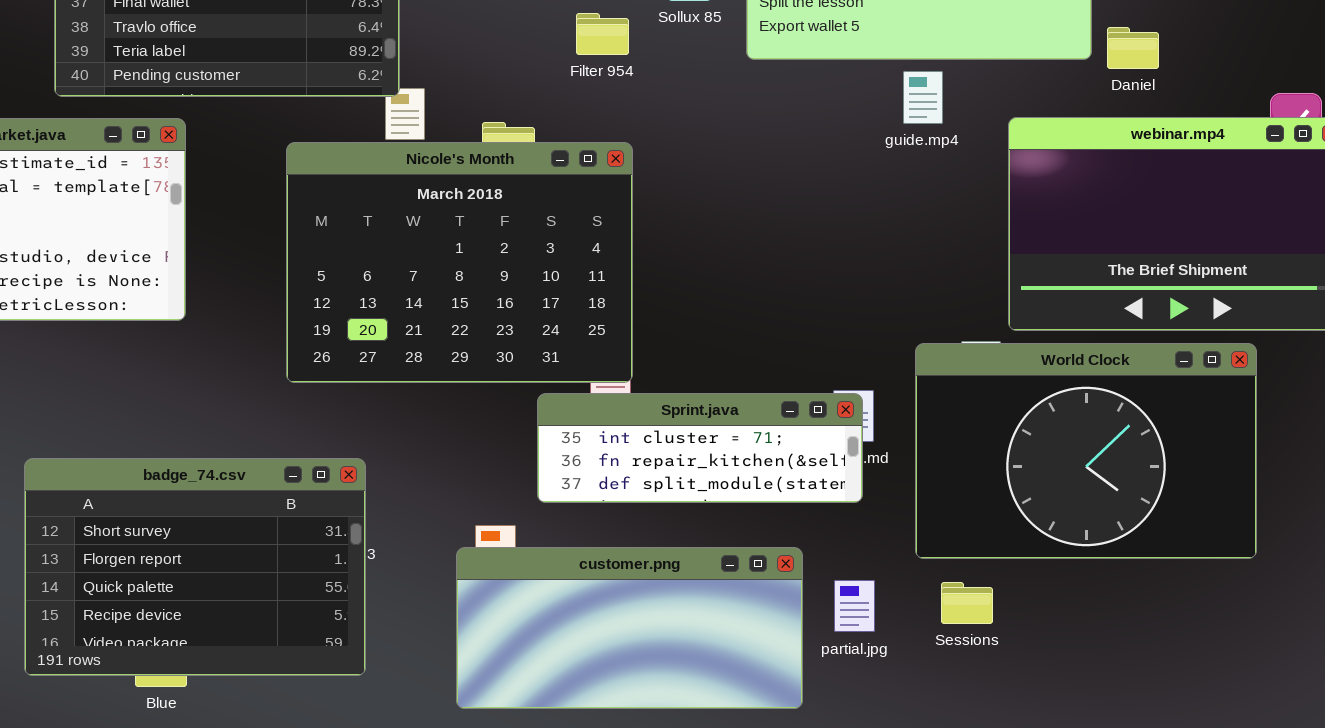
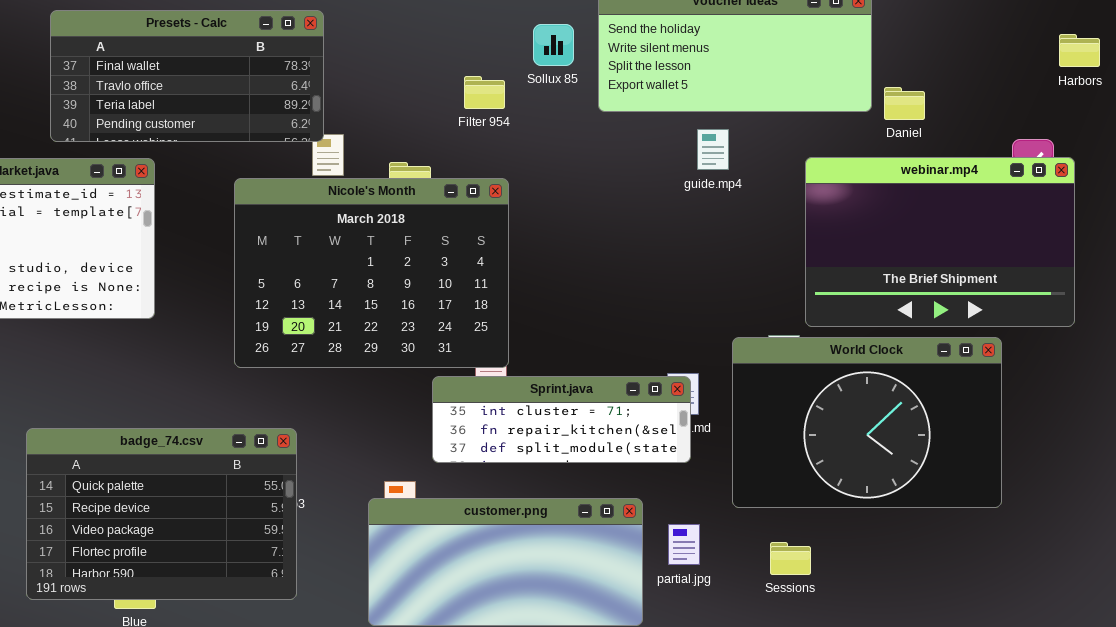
guide.mp4: [903,71,943,124] -> [697,129,729,170], moved
badge_74.csv: [24,458,366,676] -> [26,428,297,600], scrolled down 2 rows
Sessions: [941,582,993,624] -> [770,542,811,575], moved

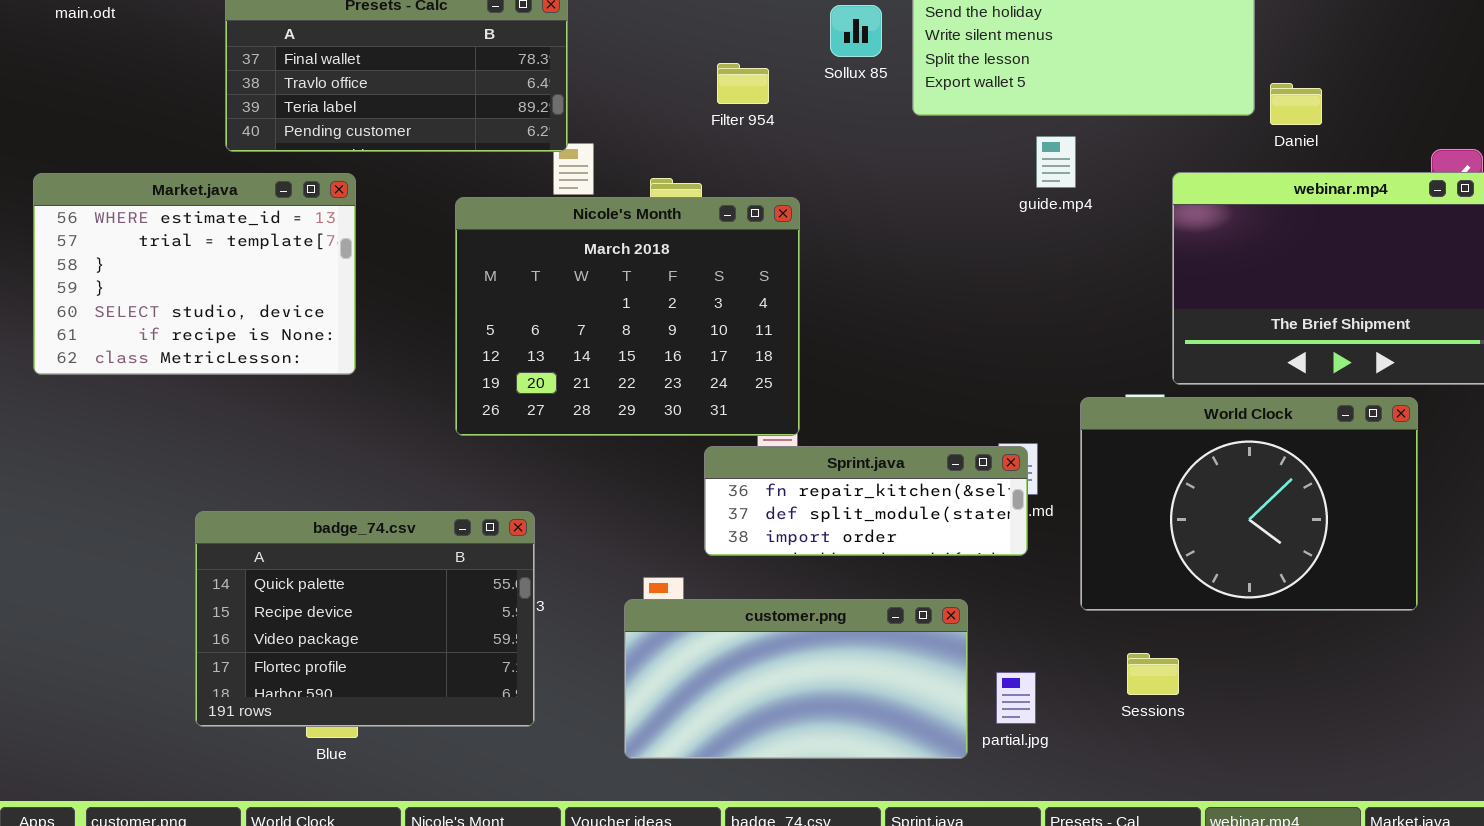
Filter 954: [464,76,505,109] -> [717,63,769,104], moved
Sprint.java: [432,376,691,463] -> [704,446,1028,556], scrolled down 1 row
partial.jpg: [668,524,700,565] -> [996,672,1036,724], moved

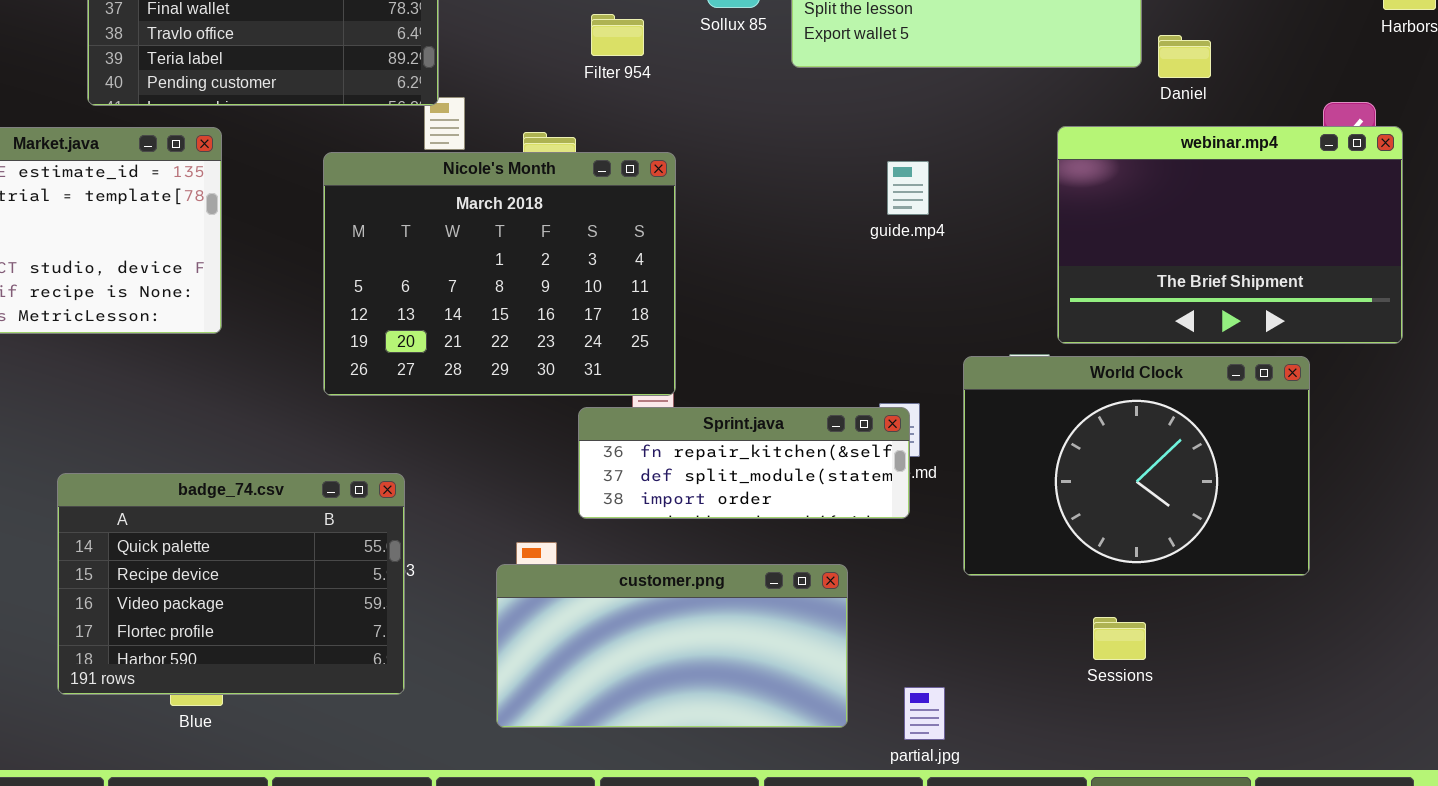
guide.mp4: [1036,136,1076,188] -> [887,161,929,215], moved
Sessions: [1127,653,1179,695] -> [1093,617,1146,660], moved
partial.jpg: [996,672,1036,724] -> [904,687,945,740], moved

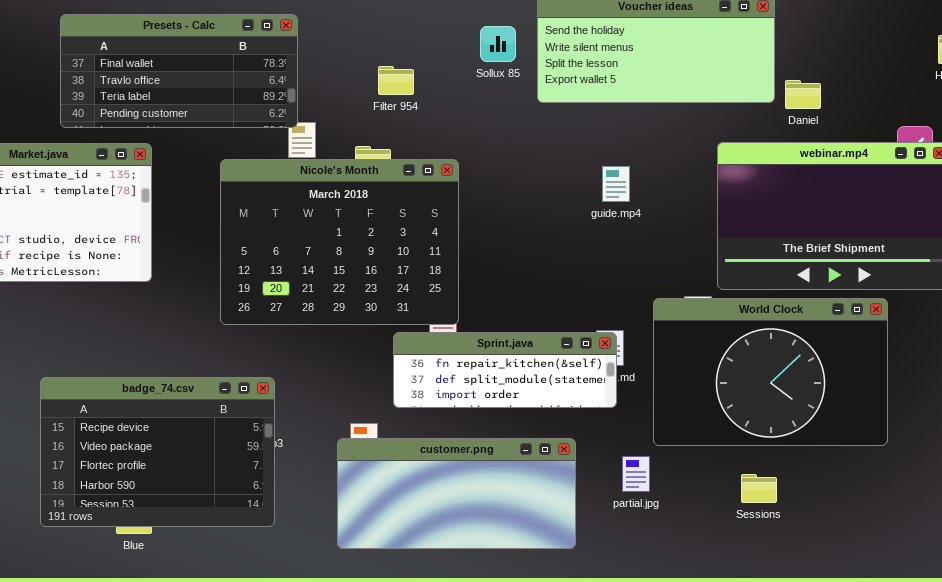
Filter 954: [591,14,644,56] -> [378,66,414,95], moved
badge_74.csv: [57,473,405,695] -> [40,377,275,527], scrolled down 1 row
partial.jpg: [904,687,945,740] -> [622,456,650,492], moved

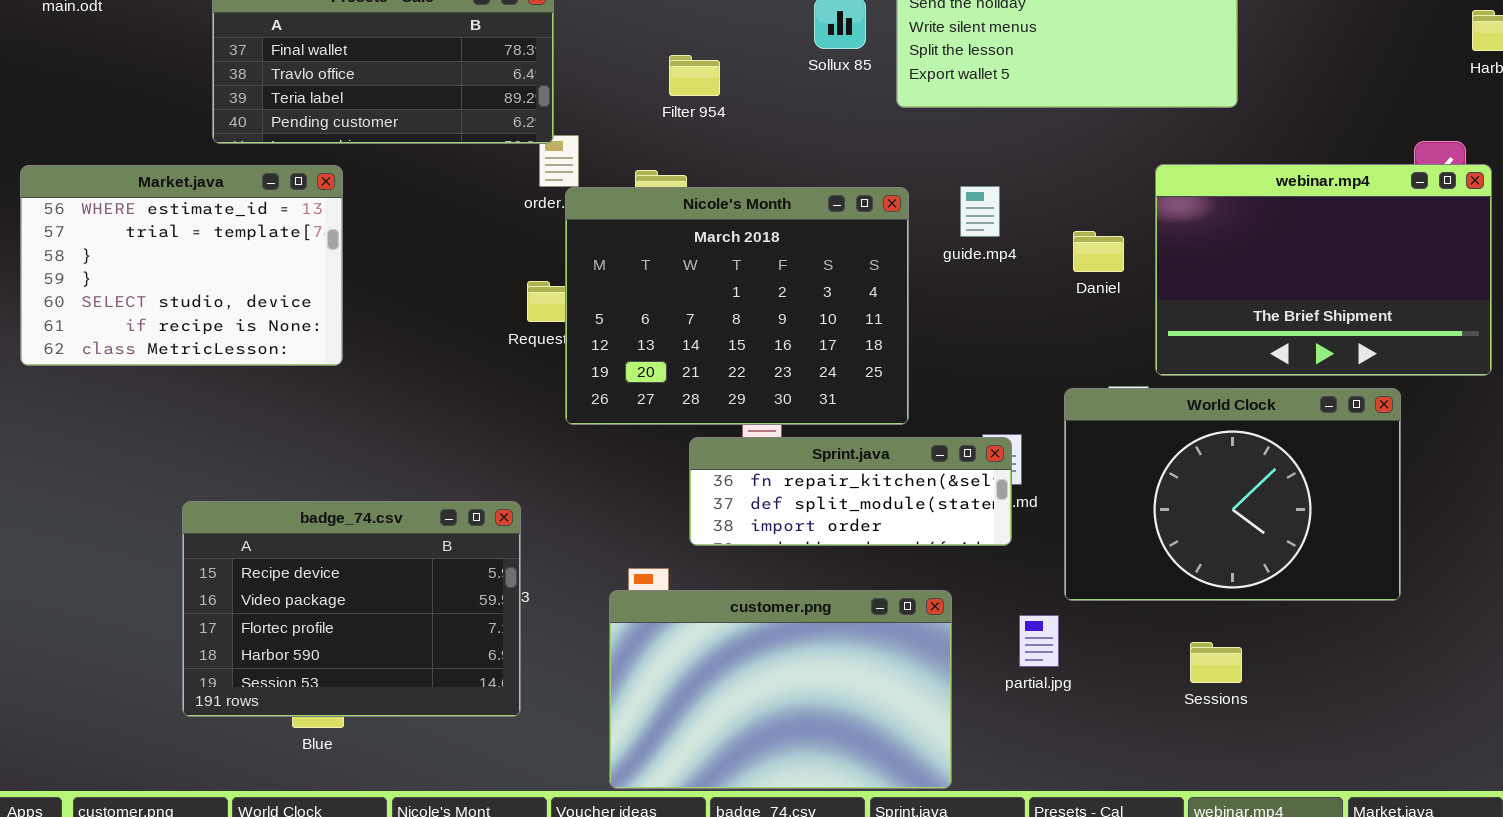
Daniel: [785,80,821,109] -> [1073,231,1124,272], moved
Nicole's Month: [220,159,459,325] -> [565,187,909,425], moved
guide.mp4: [602,166,630,202] -> [960,186,1000,237], moved
customer.png: [337,438,576,549] -> [609,590,952,789], resized

